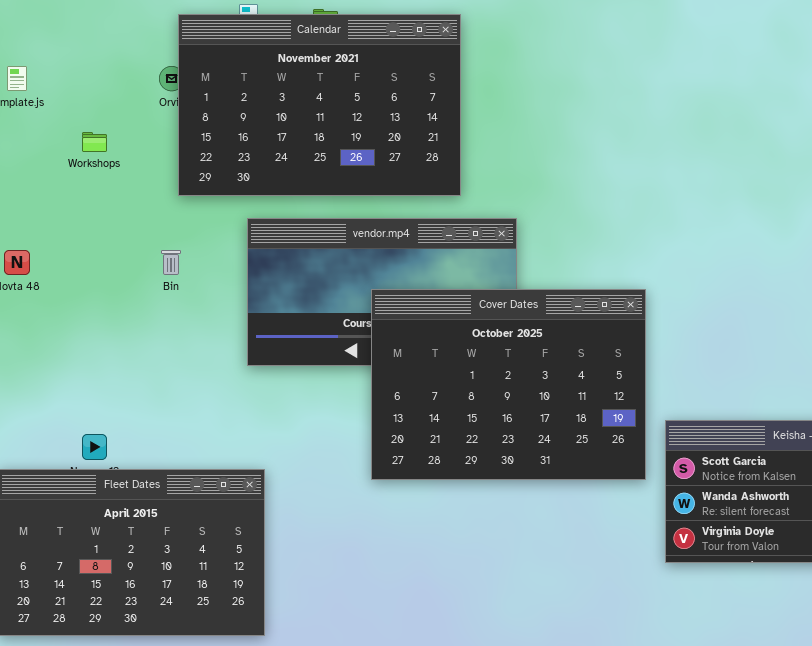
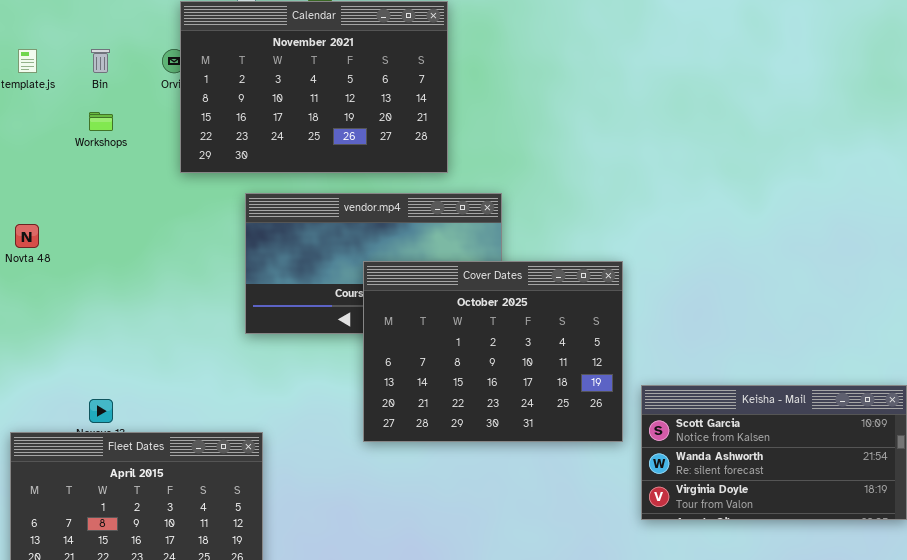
Bin: [161,250,181,275] -> [91,49,110,73], moved

